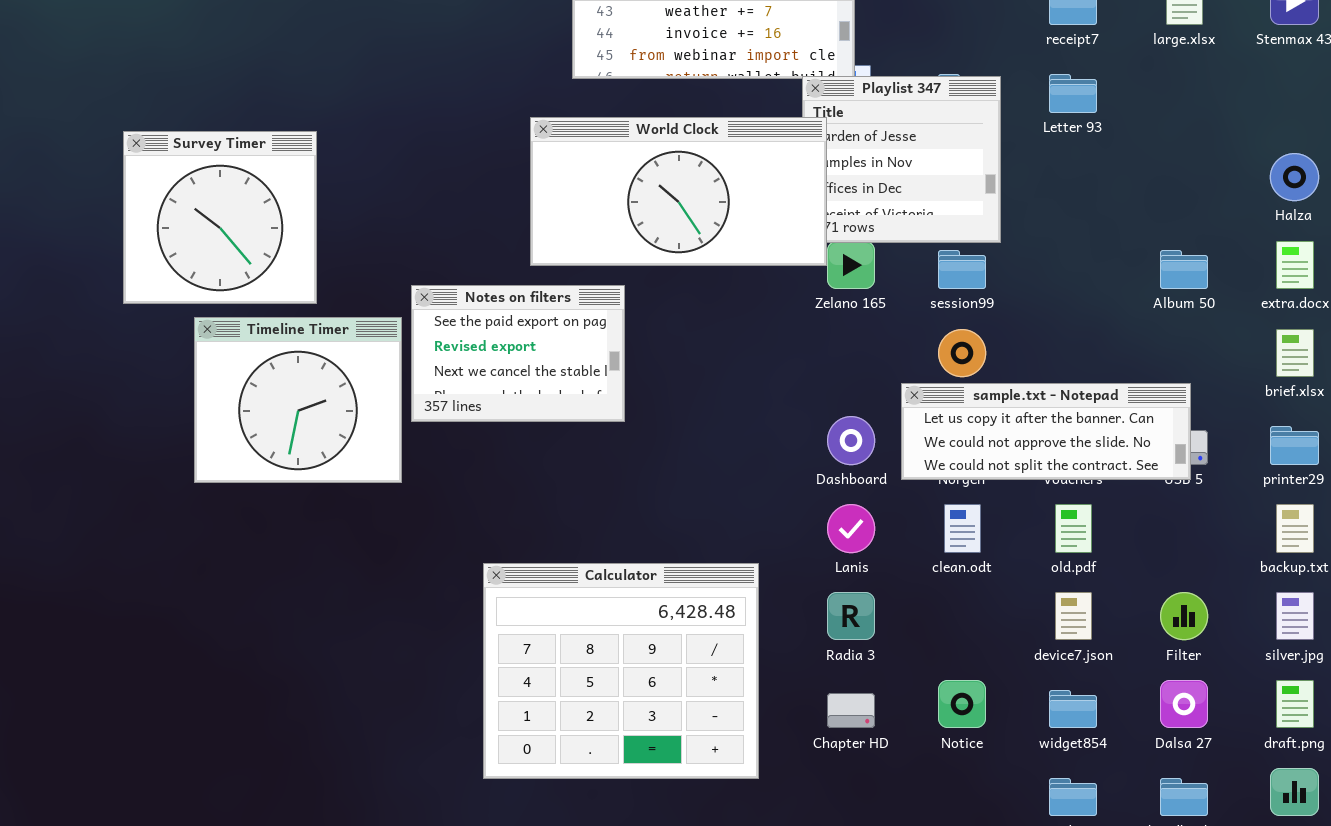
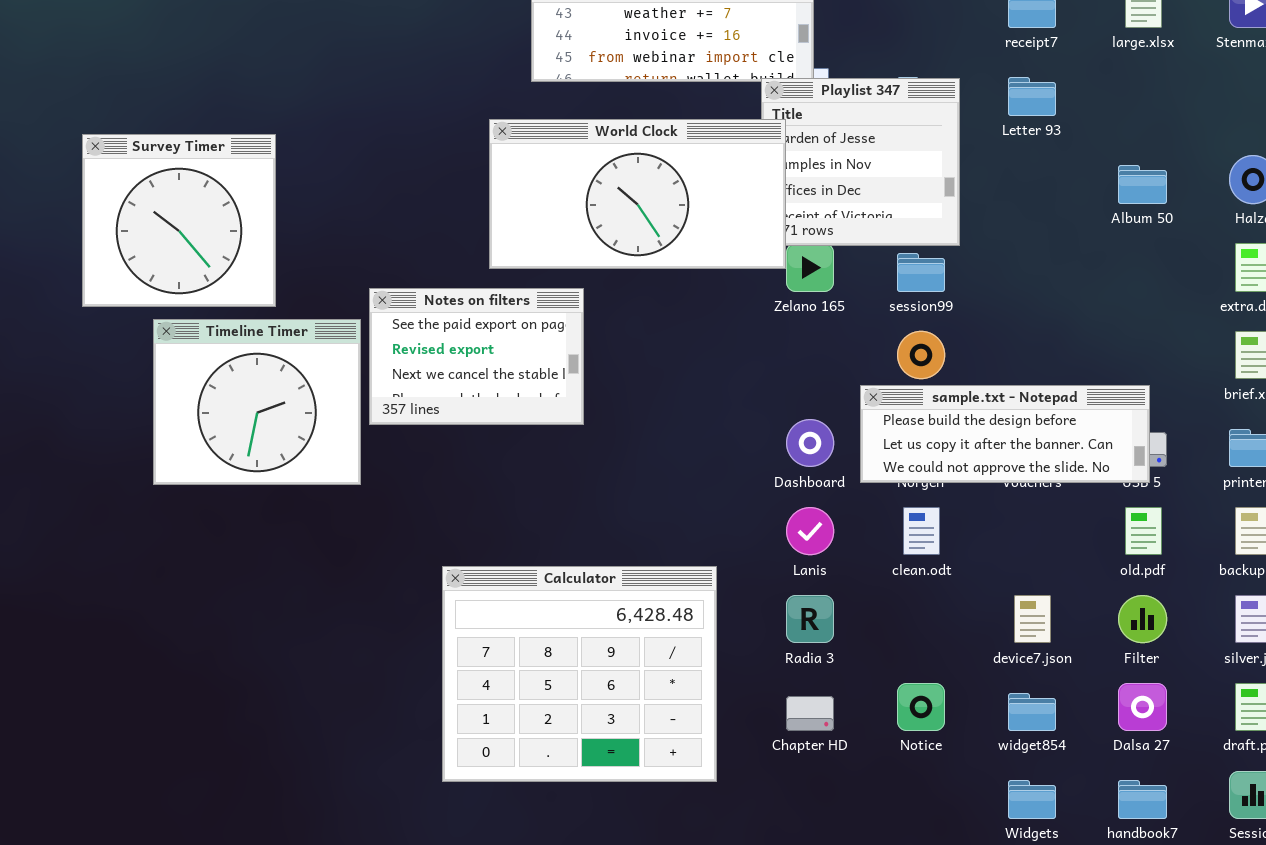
Album 50: [1160,250,1208,289] -> [1118,165,1167,204], moved
sample.txt - Notepad: [901,383,1191,480] -> [860,385,1150,483], scrolled up 1 row
old.pdf: [1055,504,1092,553] -> [1125,507,1162,555], moved

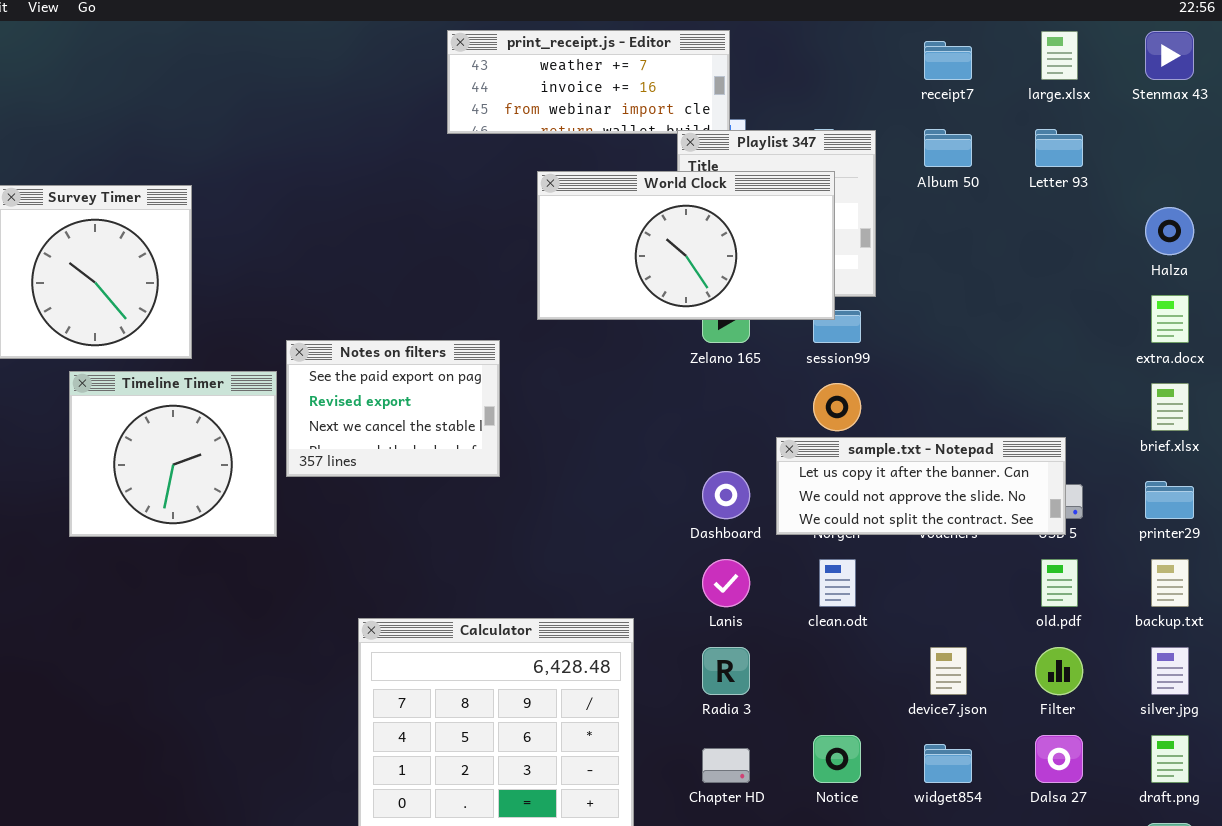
Letter 93: [1008,77,1056,116] -> [1035,129,1083,167], moved
World Clock: [489,119,786,269] -> [537,171,835,320], moved
Album 50: [1118,165,1167,204] -> [924,129,972,167], moved
sample.txt - Notepad: [860,385,1150,483] -> [776,437,1066,535], scrolled down 1 row

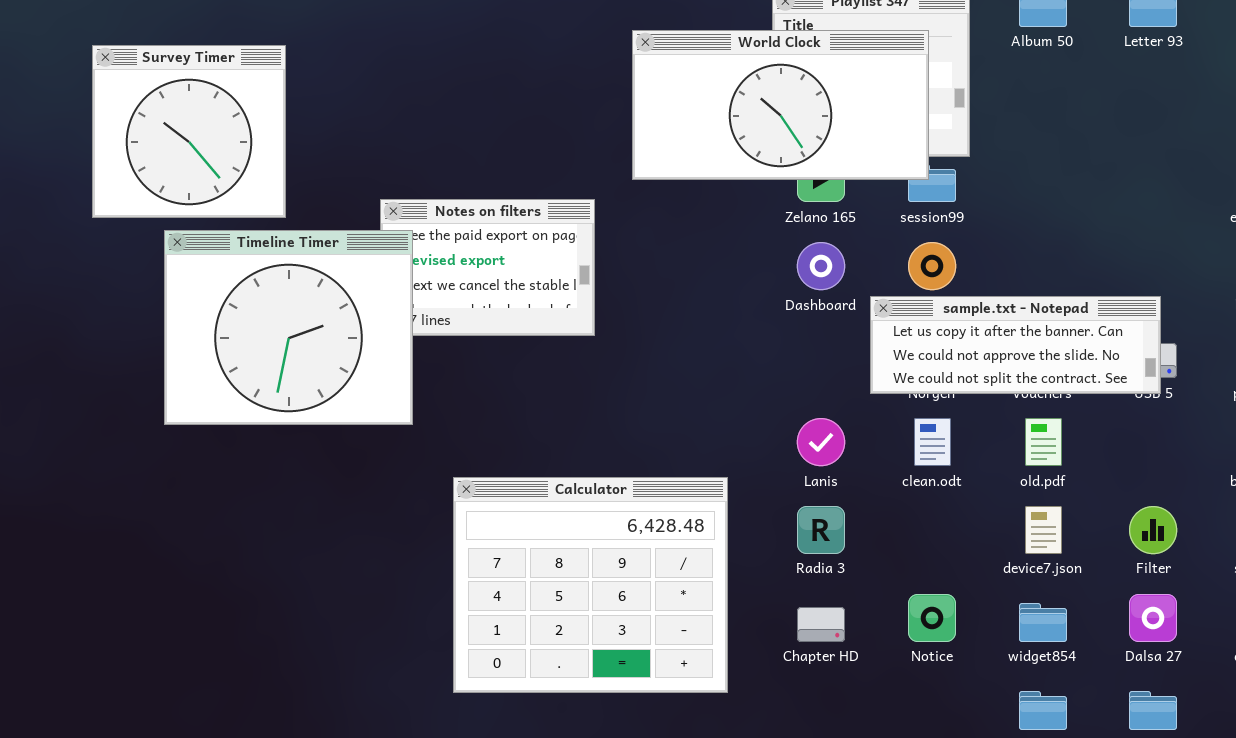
Timeline Timer: [69,371,277,537] -> [164,230,413,425], resized
Dashboard: [702,471,750,519] -> [797,242,845,290], moved
old.pdf: [1041,559,1078,607] -> [1025,418,1062,466], moved

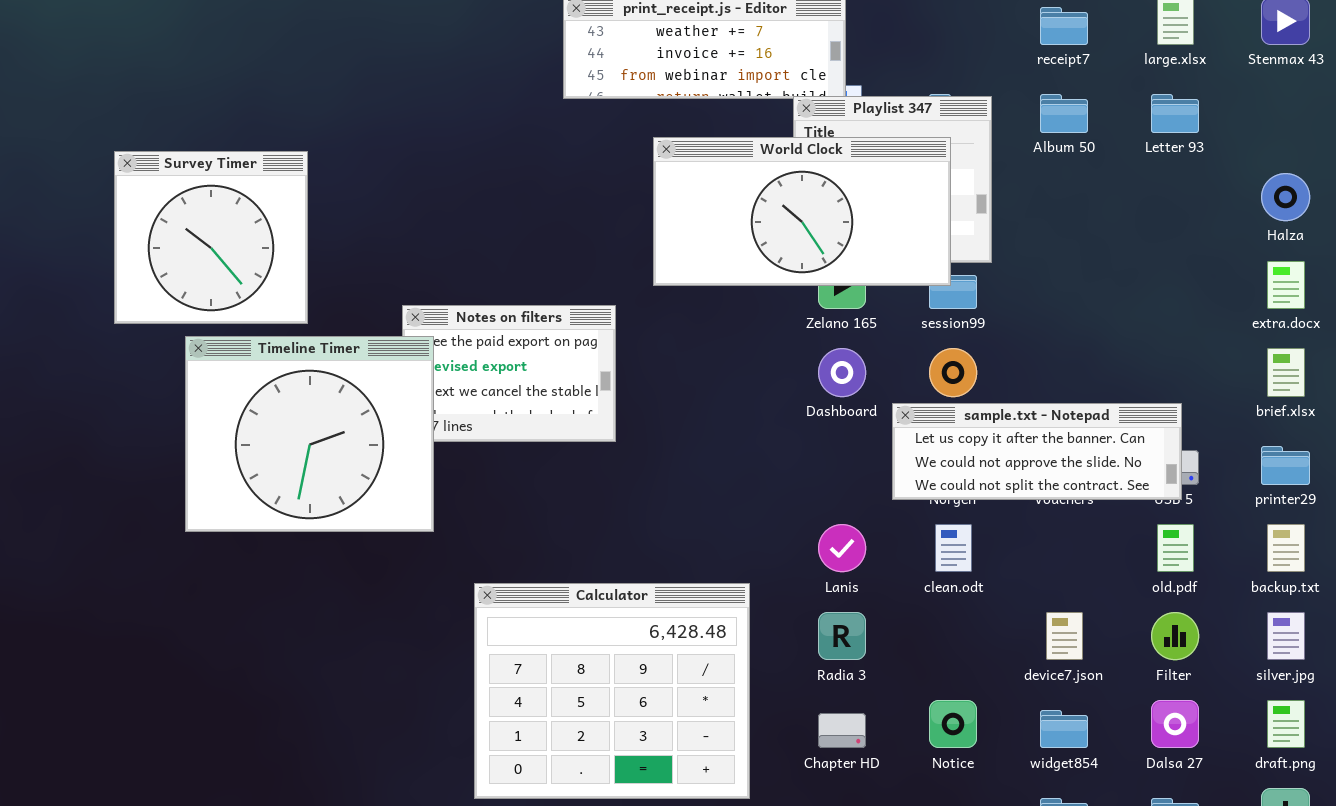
old.pdf: [1025,418,1062,466] -> [1157,524,1194,572], moved

